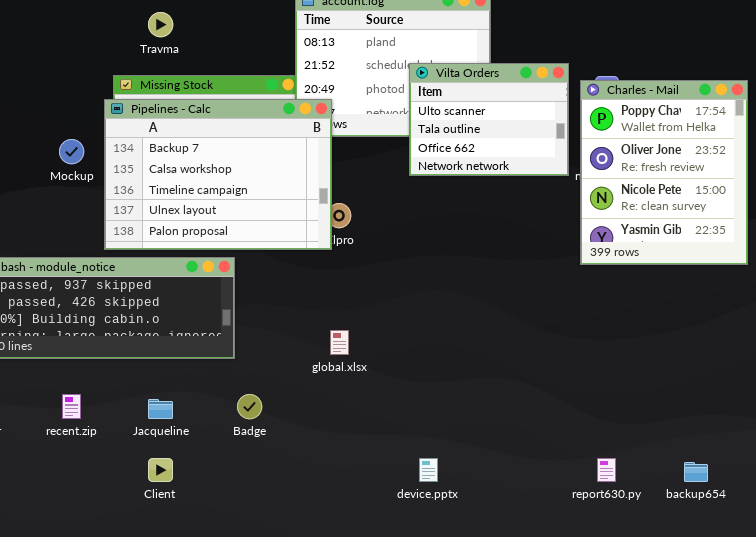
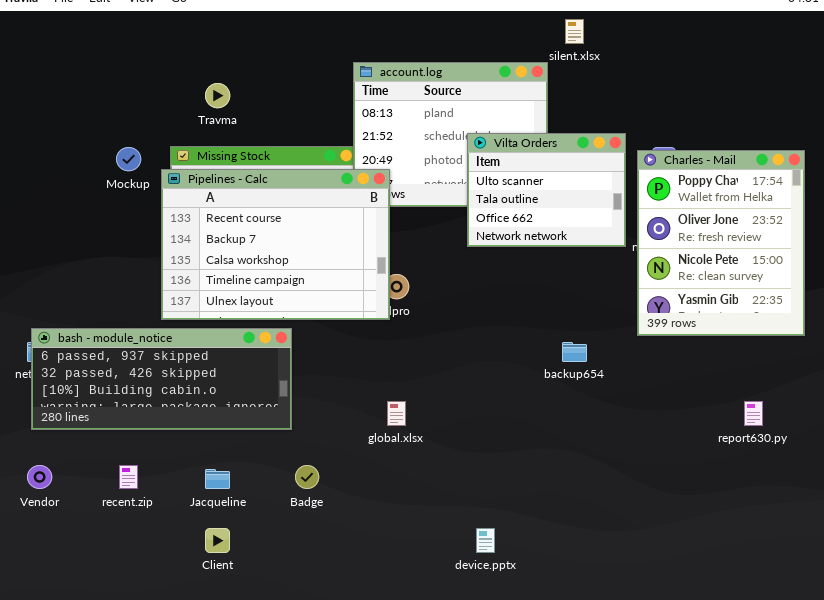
Pipelines - Calc: [104,99,332,250] -> [161,169,390,320], scrolled up 1 row
Mockup: [59,139,84,164] -> [116,147,141,171], moved
report630.py: [597,458,616,482] -> [744,401,763,426], moved
backup654: [684,462,708,482] -> [562,342,587,362], moved

